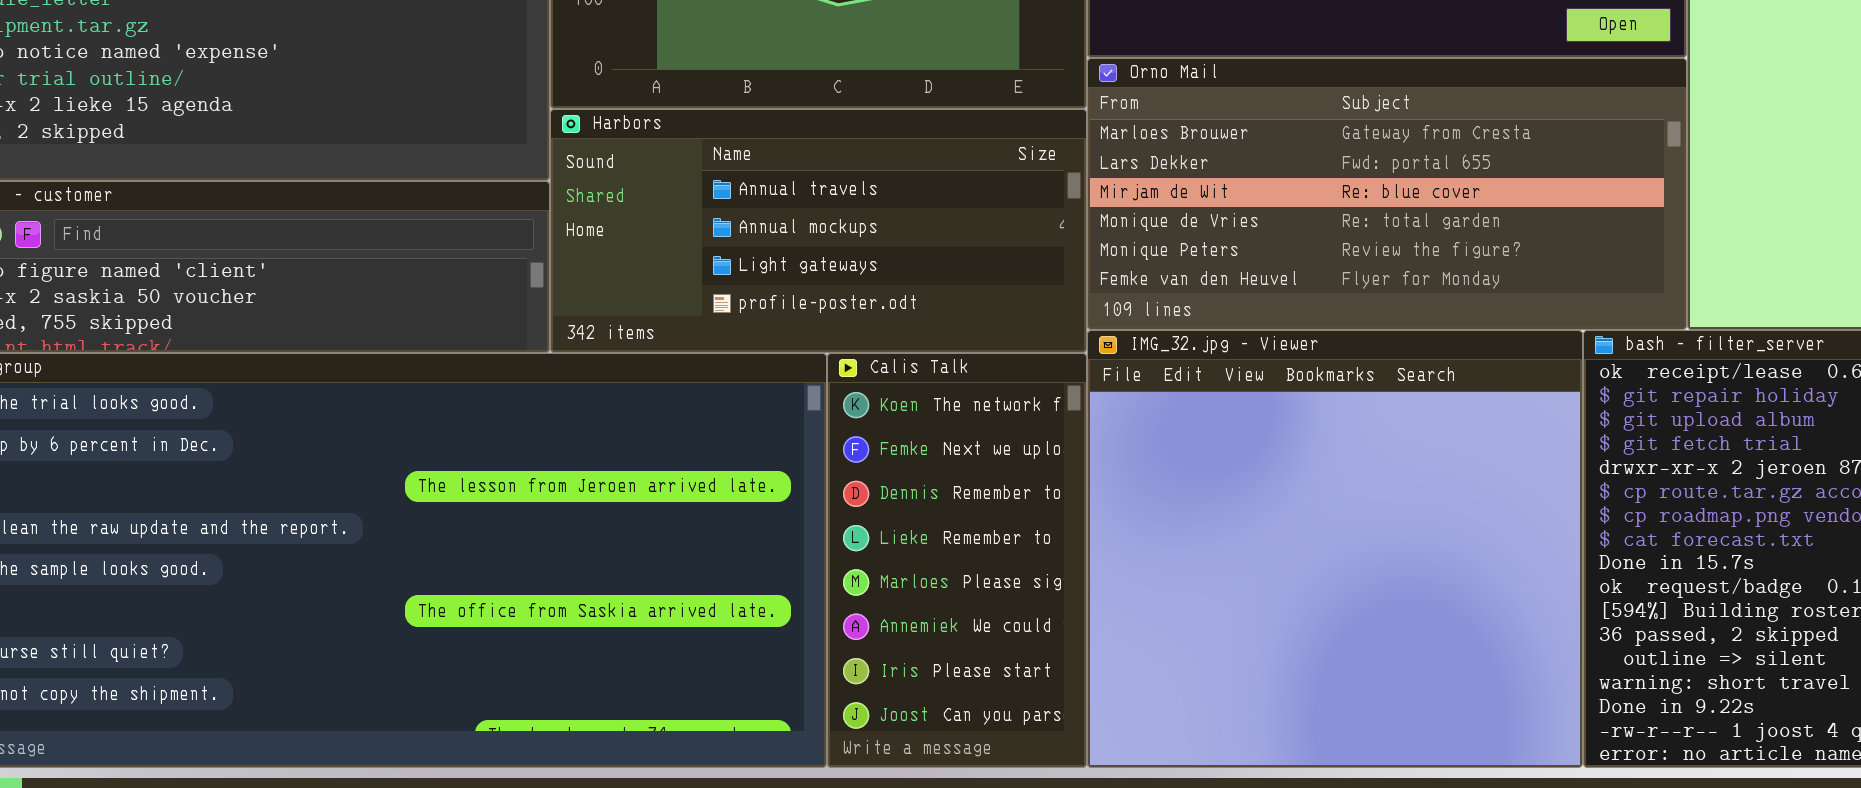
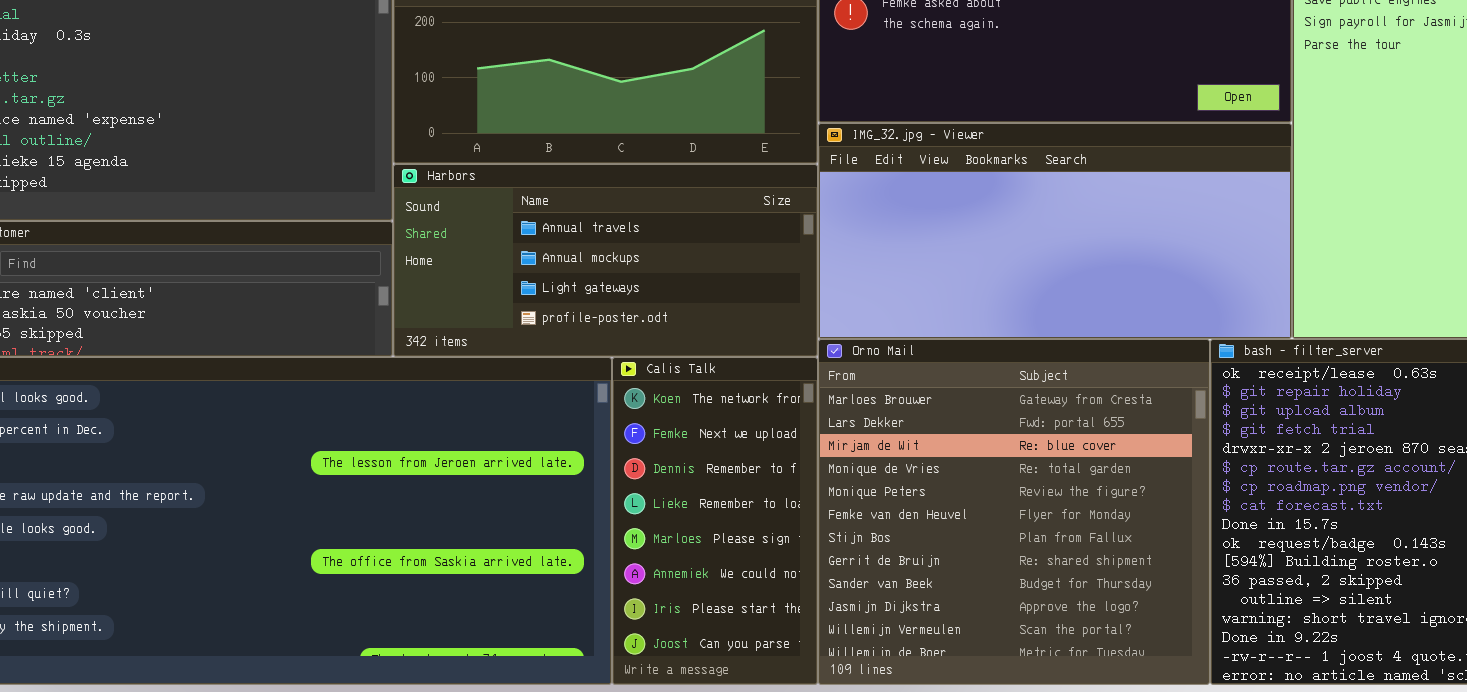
Orno Mail: [1087,58,1687,330] -> [818,339,1210,685], moved, resized
IMG_32.jpg - Viewer: [1087,330,1583,768] -> [818,123,1292,339], moved, resized

